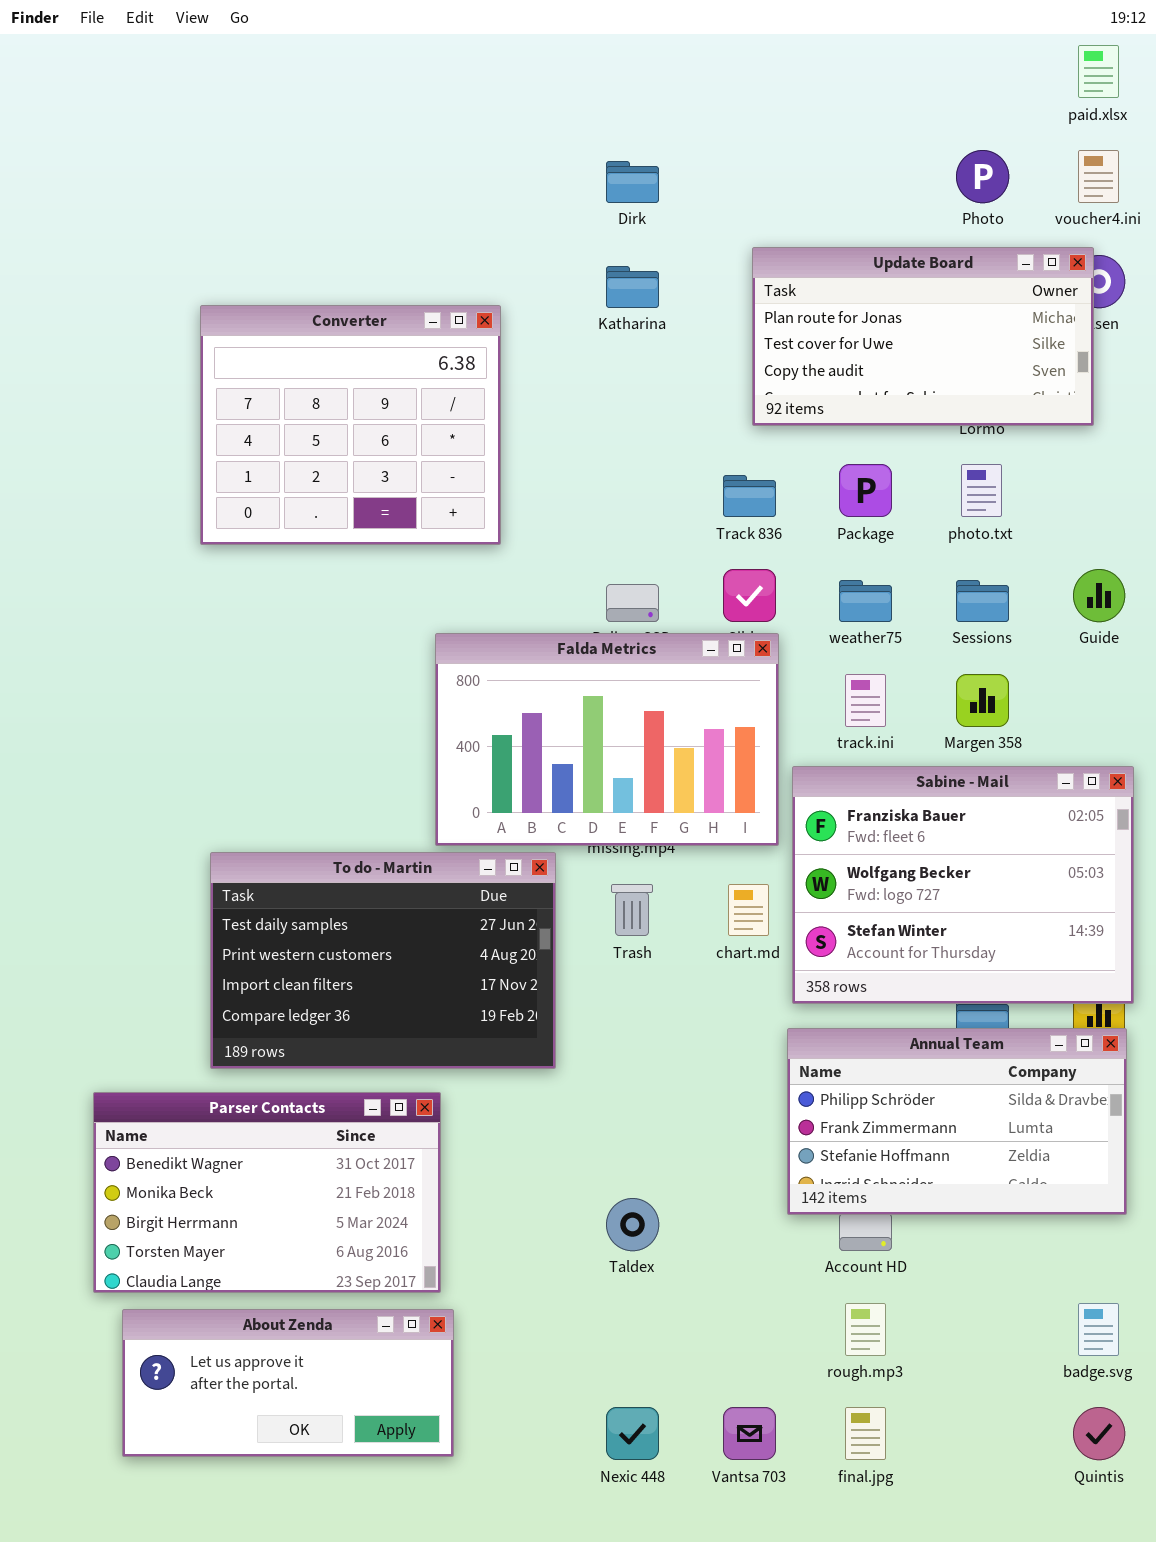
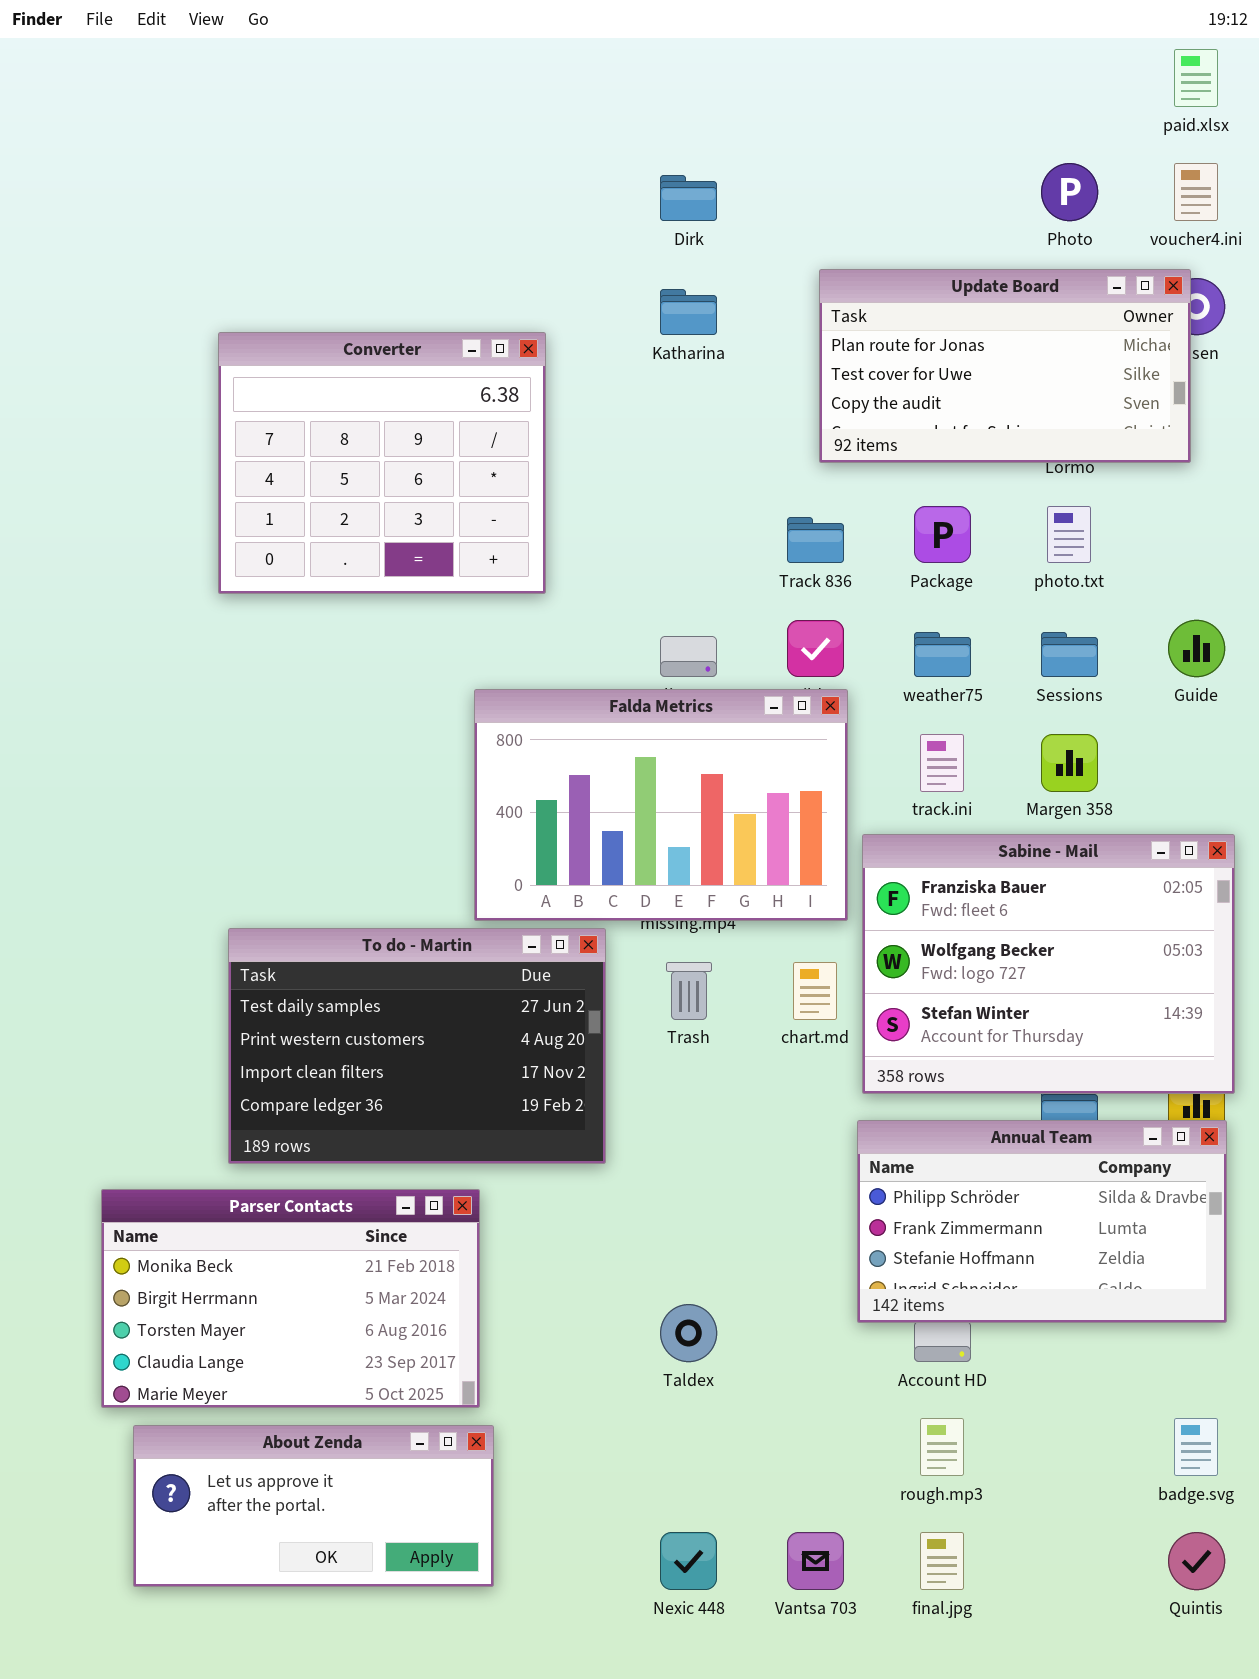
Parser Contacts: [93,1092,441,1293] -> [101,1189,480,1408], scrolled down 1 row

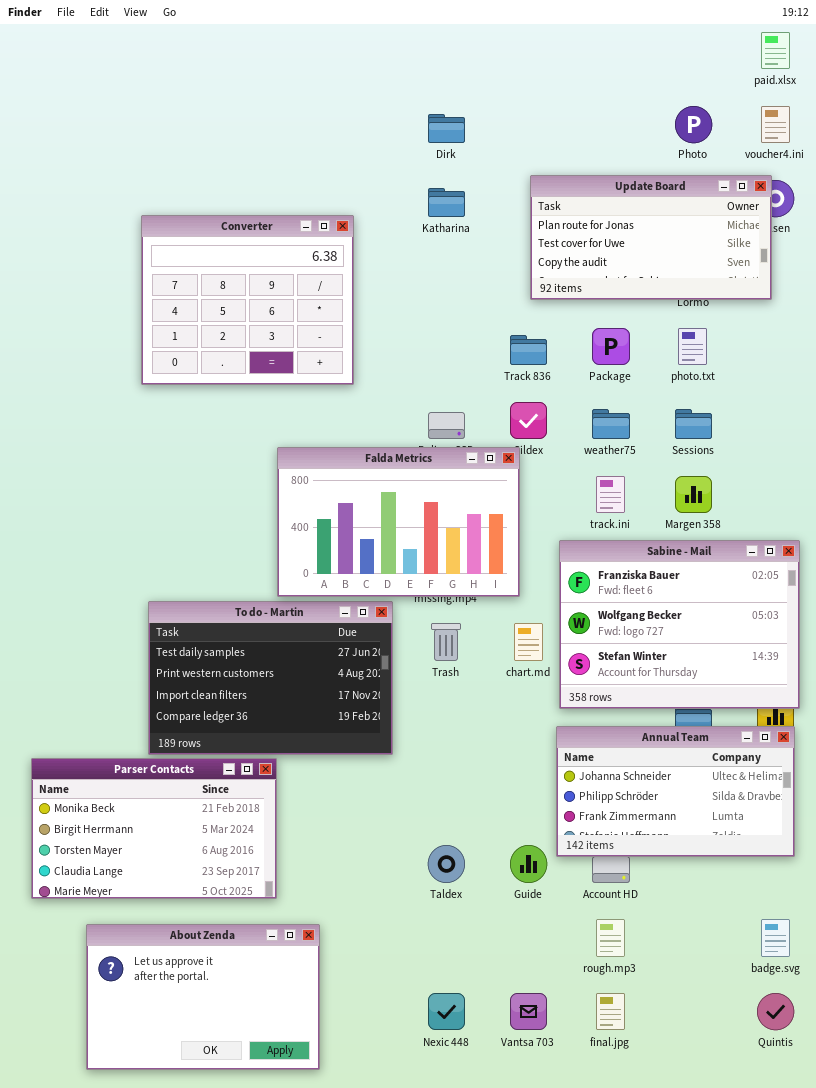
Guide: [1168,620,1225,677] -> [510,845,547,883], moved
Falda Metrics: [474,689,848,921] -> [277,447,520,597], moved
Annual Team: [857,1120,1227,1323] -> [556,726,795,857], scrolled up 1 row
Parser Contacts: [101,1189,480,1408] -> [31,758,277,899], moved
About Zenda: [133,1425,494,1587] -> [86,924,320,1070], resized

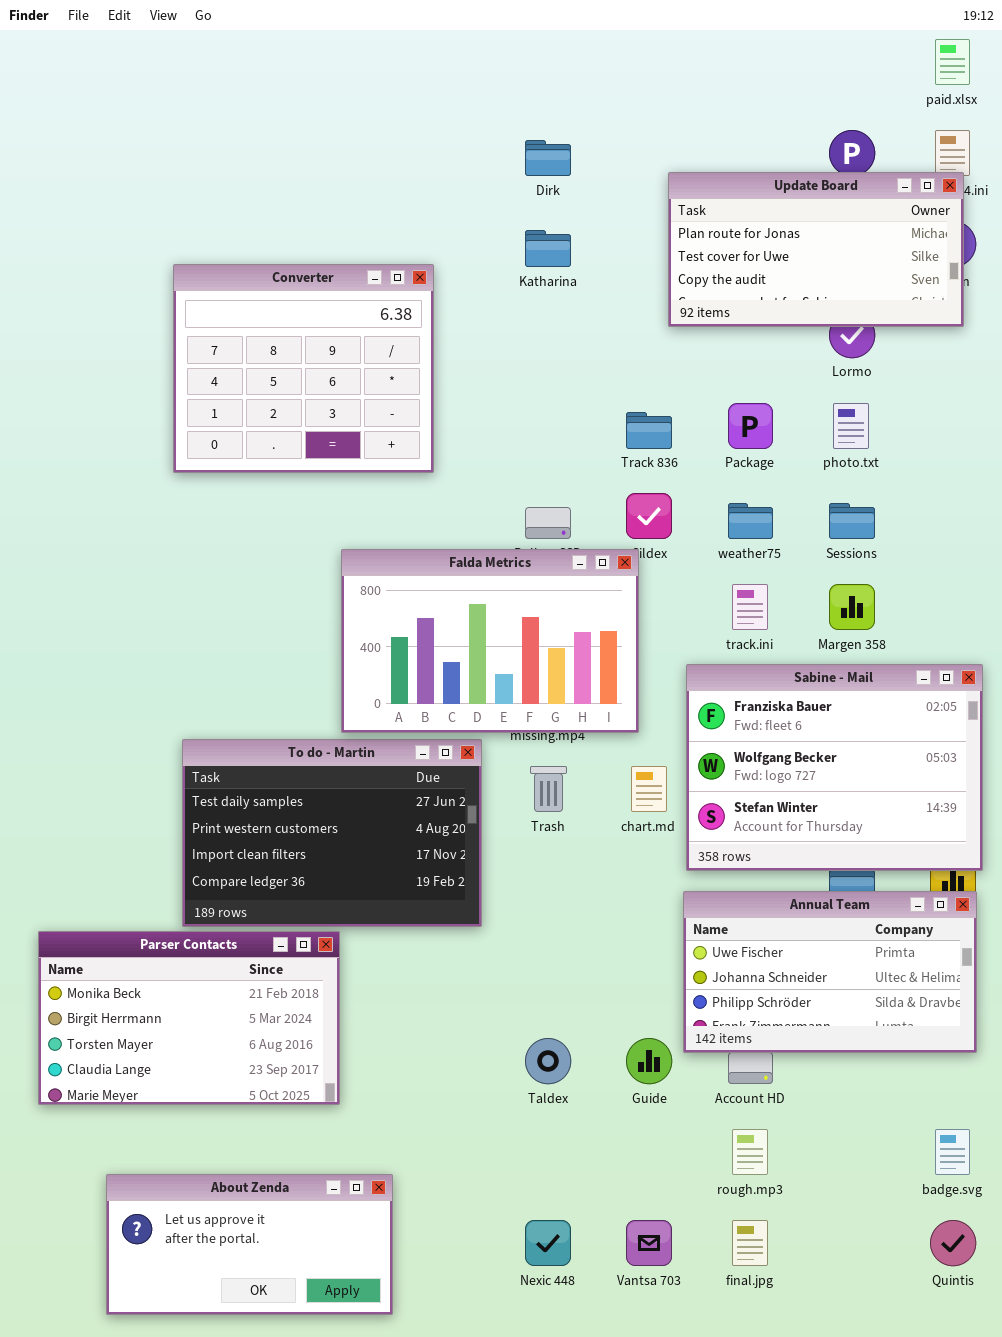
Update Board: [530,175,772,300] -> [668,172,964,327], moved
Annual Team: [556,726,795,857] -> [683,891,977,1053], scrolled up 1 row
About Zenda: [86,924,320,1070] -> [106,1174,393,1315], resized

